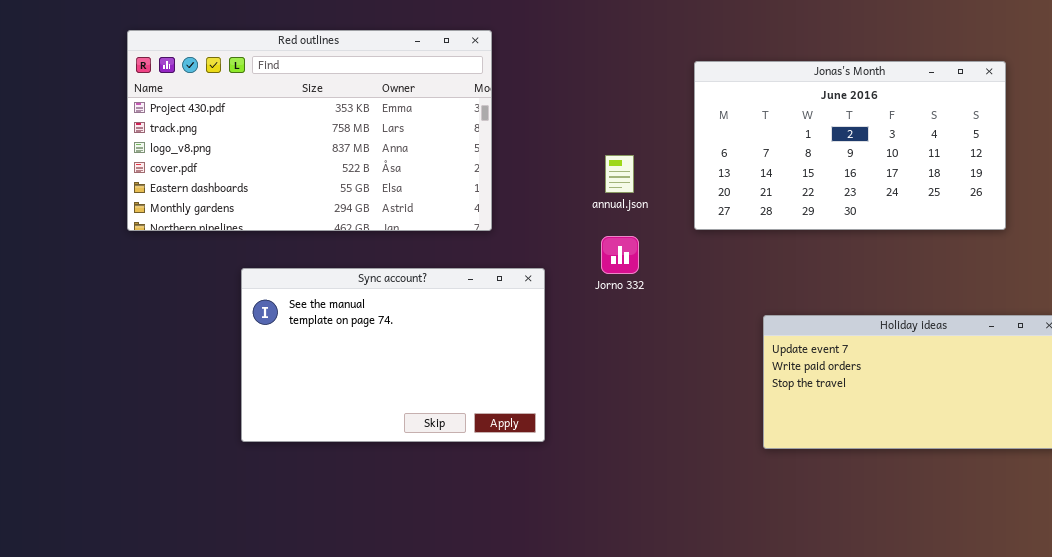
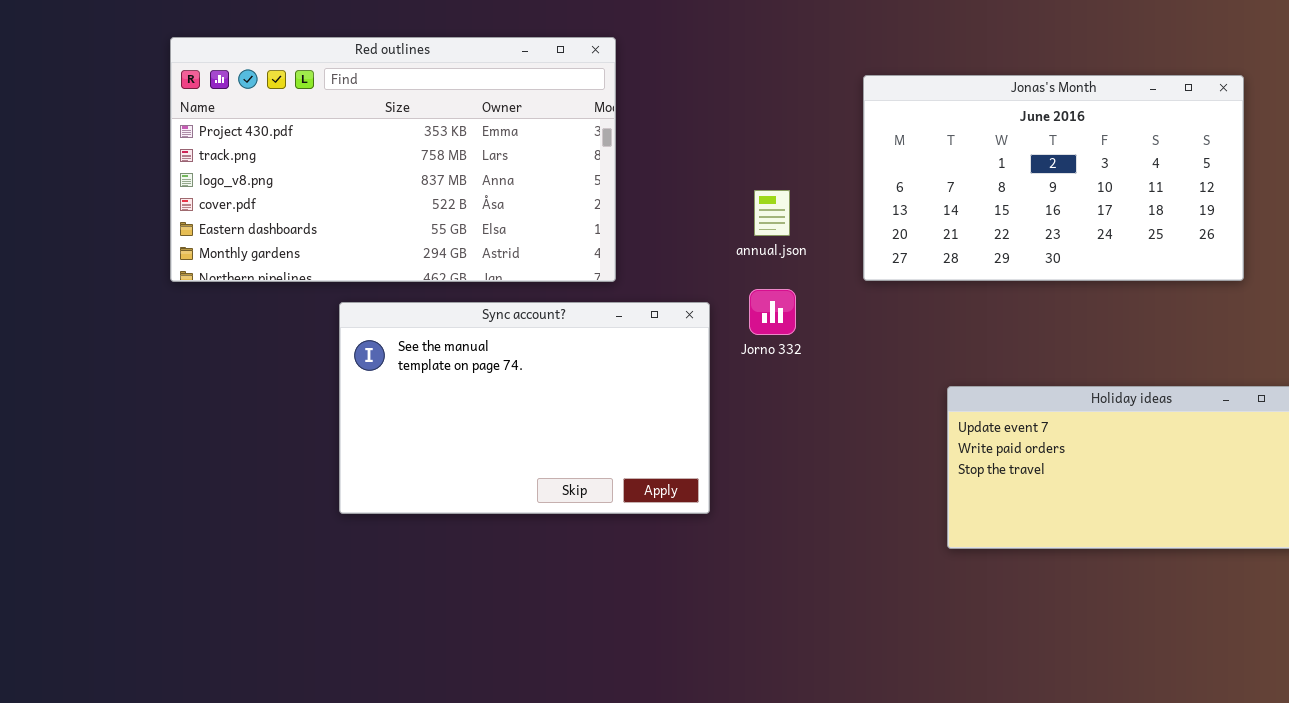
Sync account?: [241,268,545,442] -> [339,302,710,514], moved

